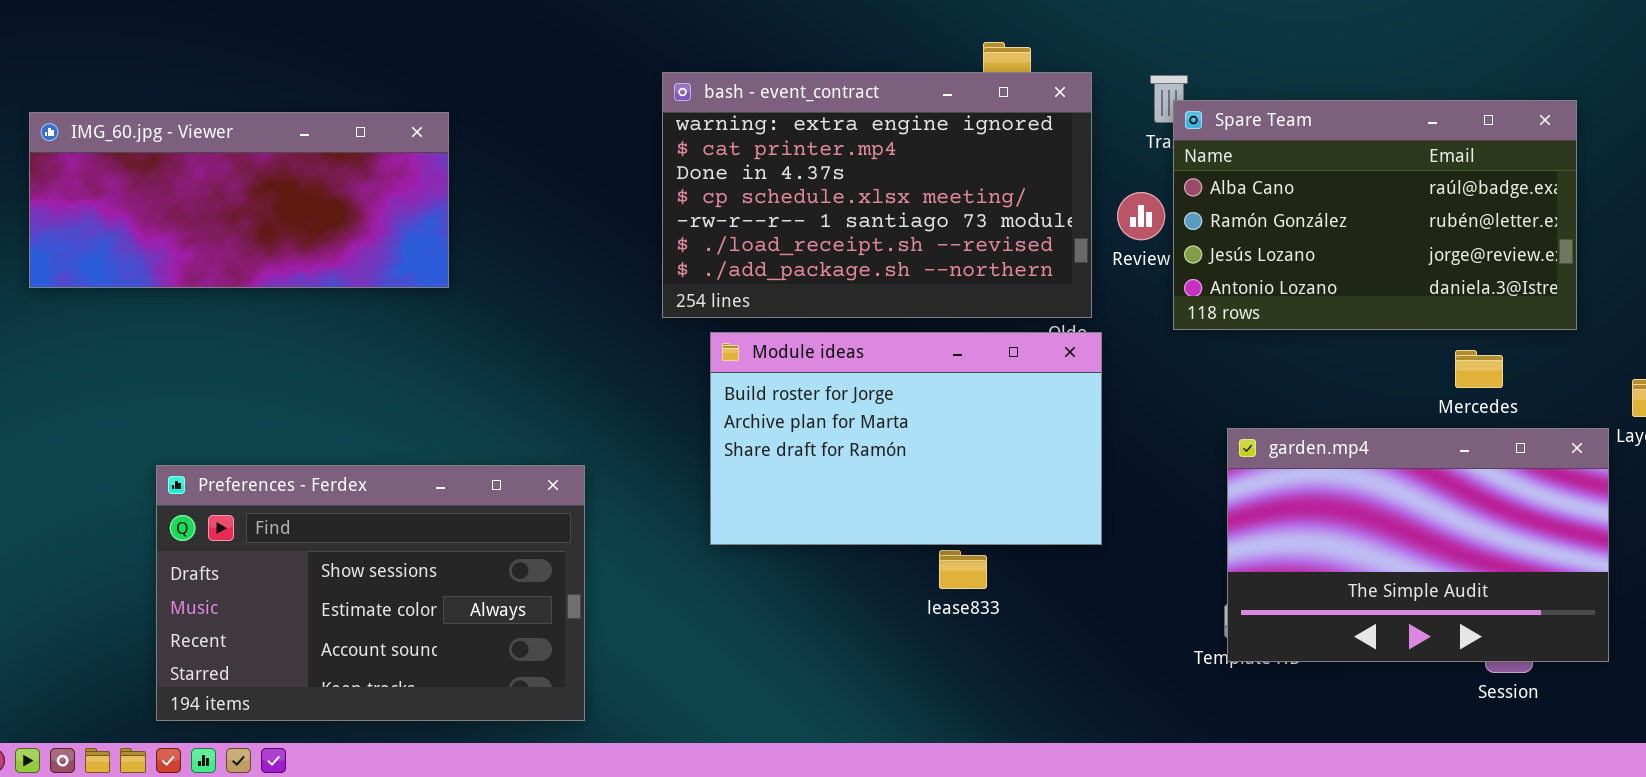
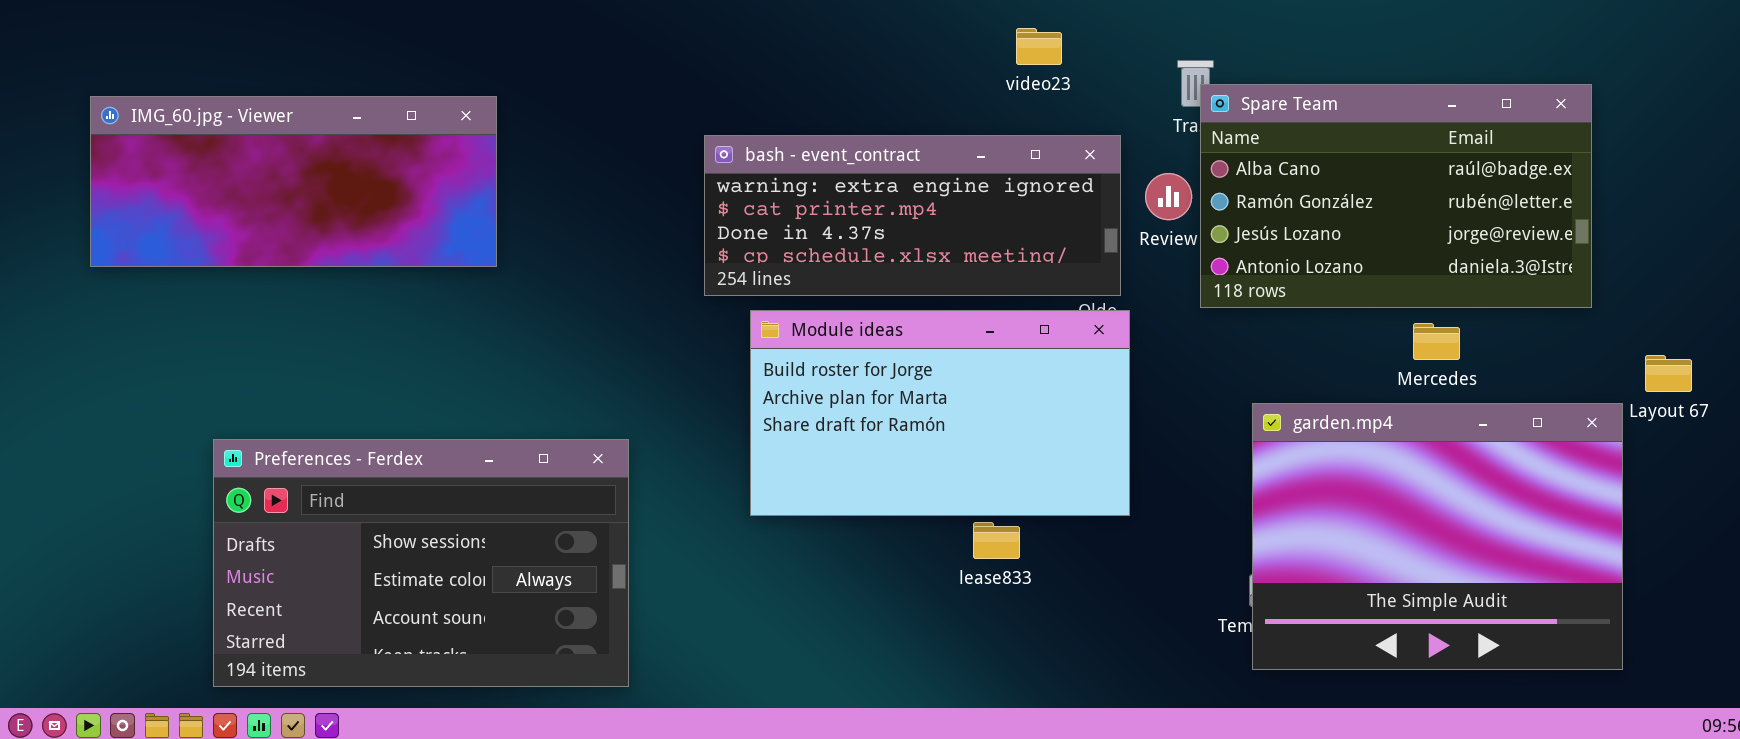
bash - event_contract: [662,72,1092,318] -> [704,135,1121,296], resized
Mercedes: [1455,350,1503,388] -> [1413,323,1460,360], moved
garden.mp4: [1227,428,1609,662] -> [1252,403,1623,670], resized

